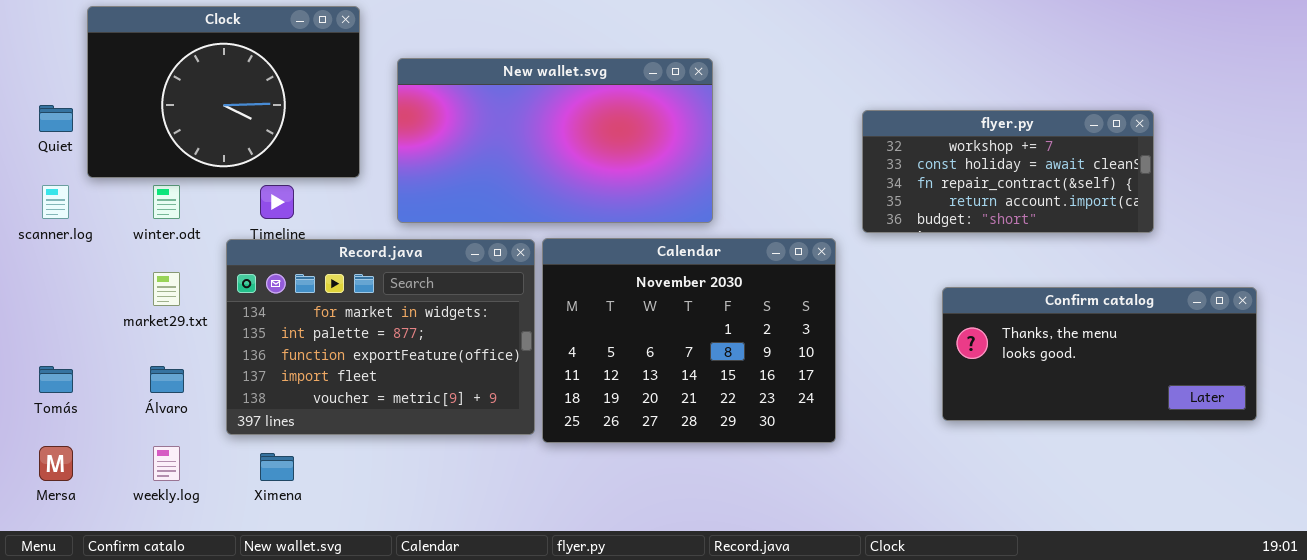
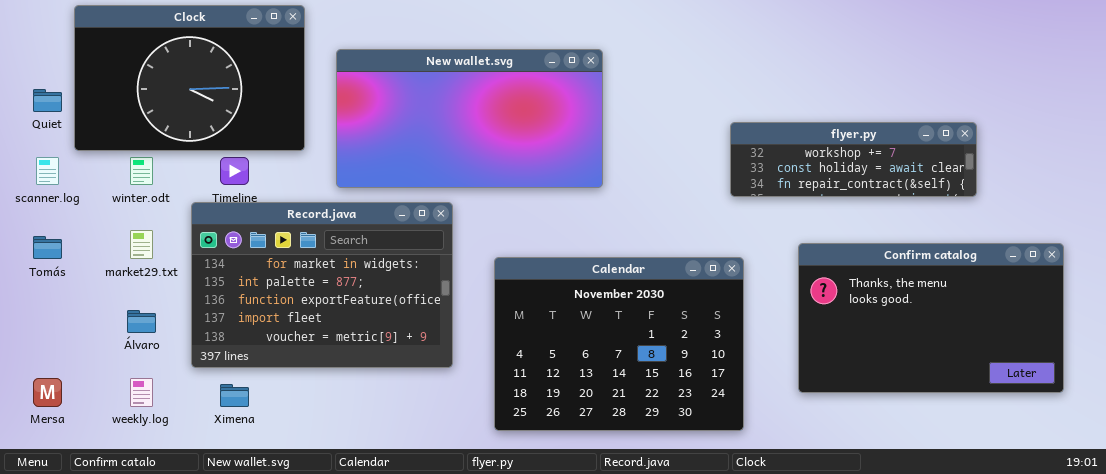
flyer.py: [862,110,1154,233] -> [730,122,977,197], resized
Calendar: [542,238,836,443] -> [494,257,744,431], moved
Confirm catalog: [942,287,1257,421] -> [798,243,1064,393], resized
Tomás: [39,366,73,393] -> [33,236,62,259], moved

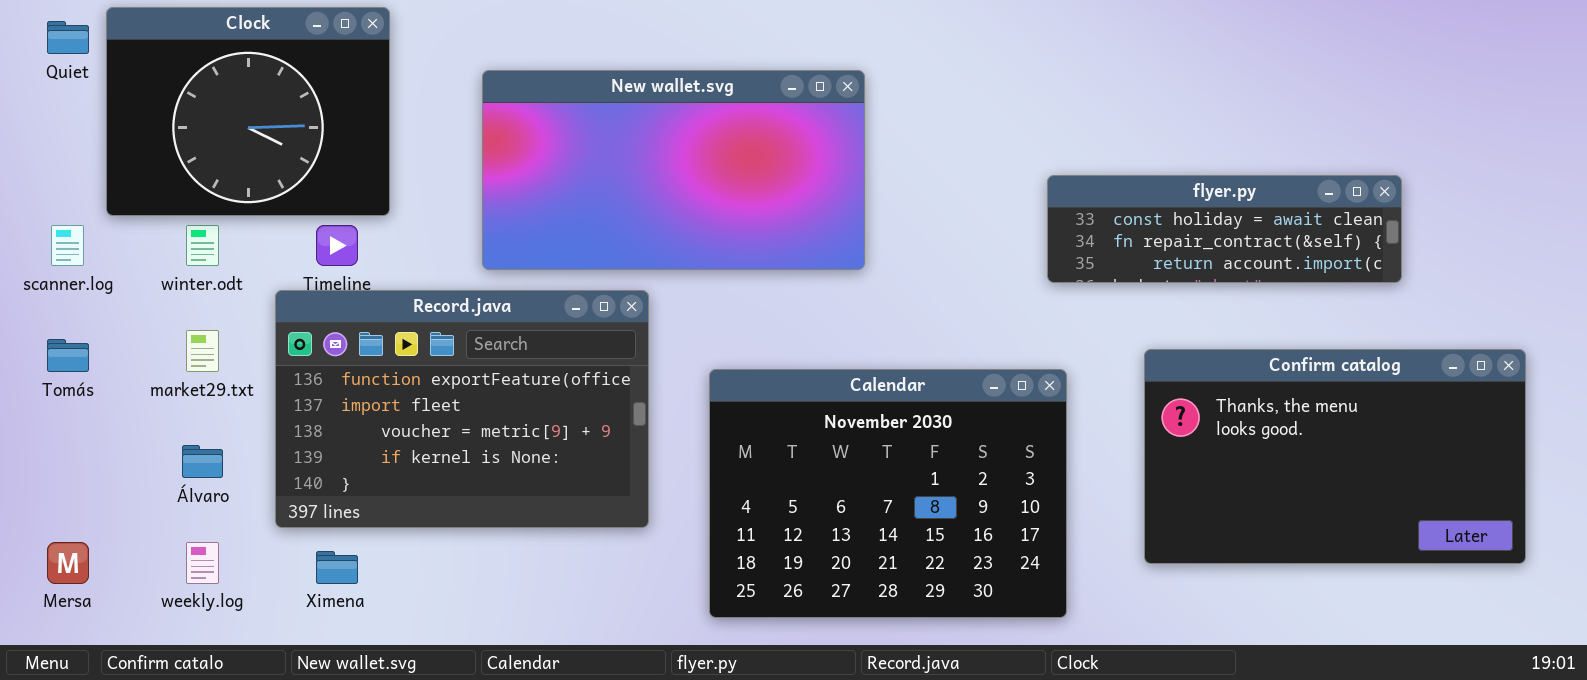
Clock: [74,5,305,151] -> [106,7,390,216], resized
Quiet: [33,89,62,112] -> [47,21,89,54], moved
flyer.py: [730,122,977,197] -> [1047,175,1402,283], scrolled down 1 row
Record.java: [191,202,453,368] -> [275,290,649,528], scrolled down 2 rows

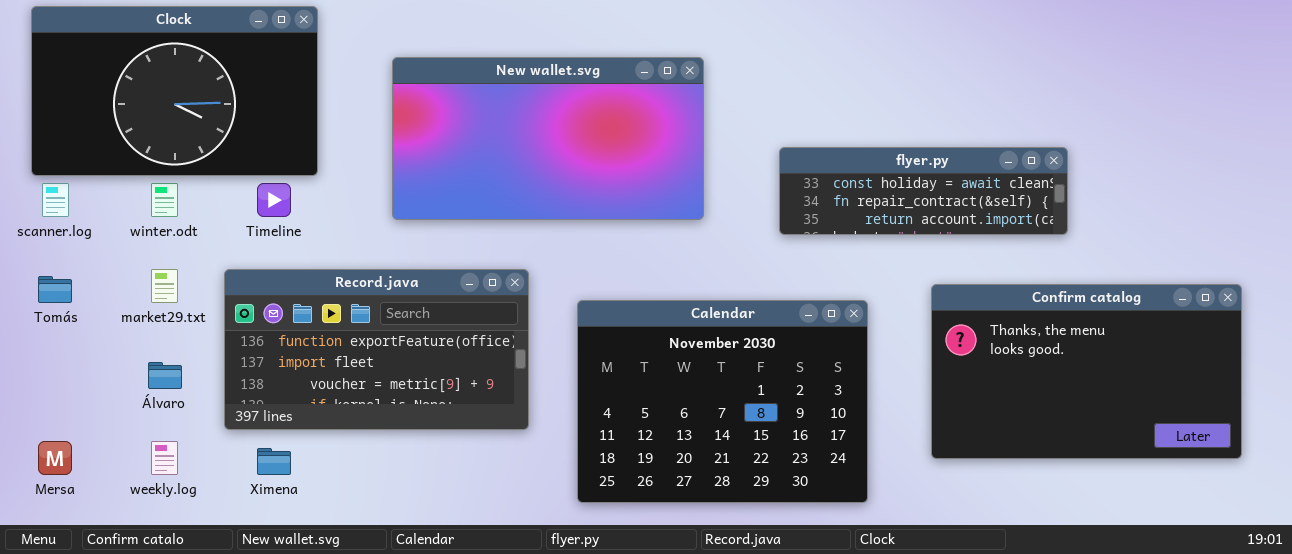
Clock: [106,7,390,216] -> [31,6,318,176], resized
flyer.py: [1047,175,1402,283] -> [779,147,1068,235], moved
Record.java: [275,290,649,528] -> [224,269,529,430], resized

